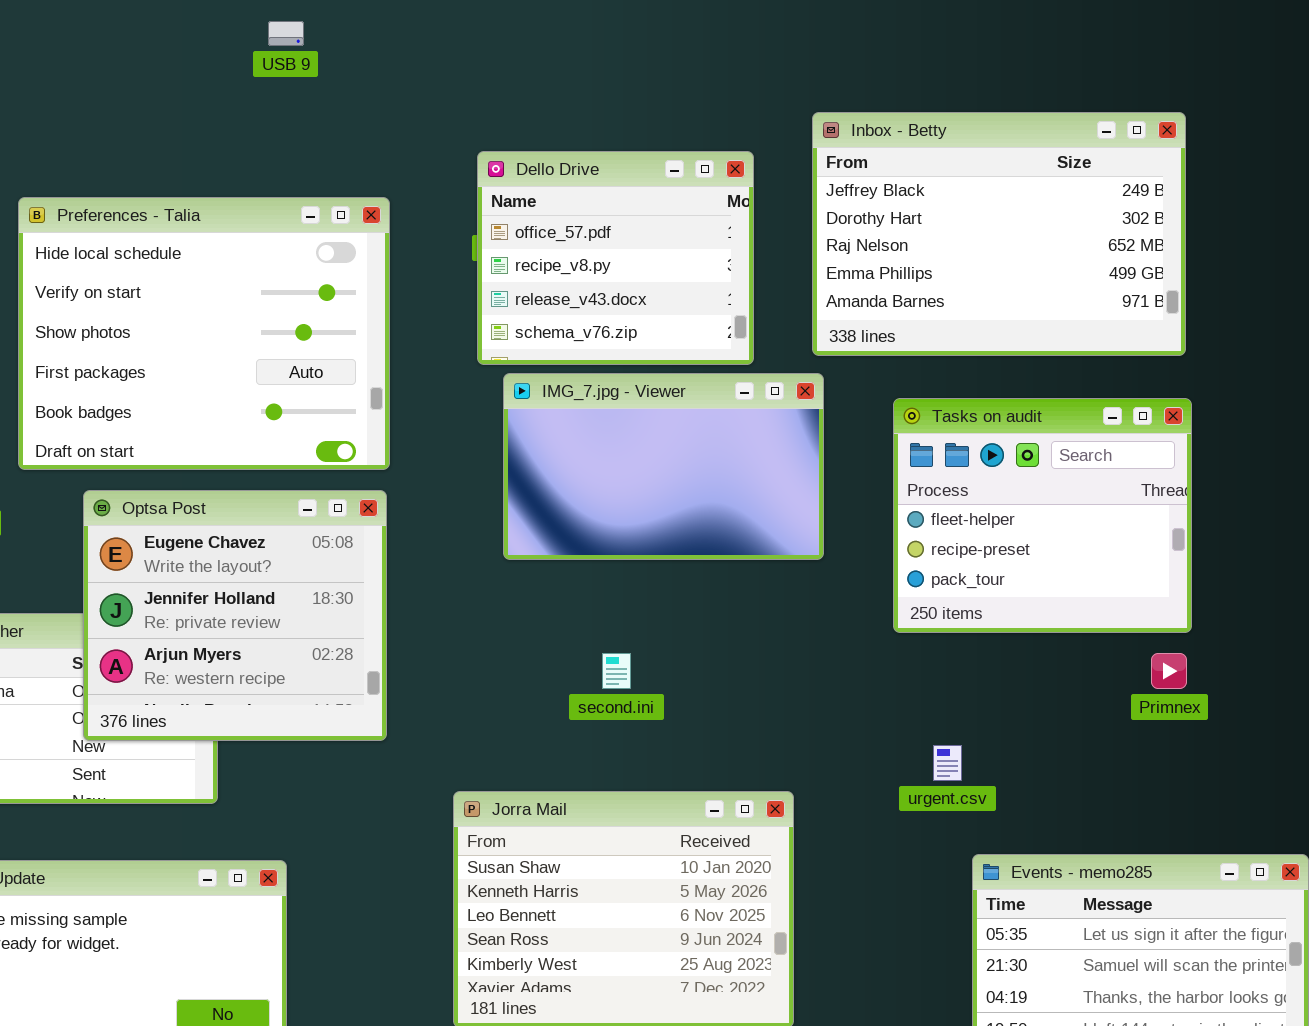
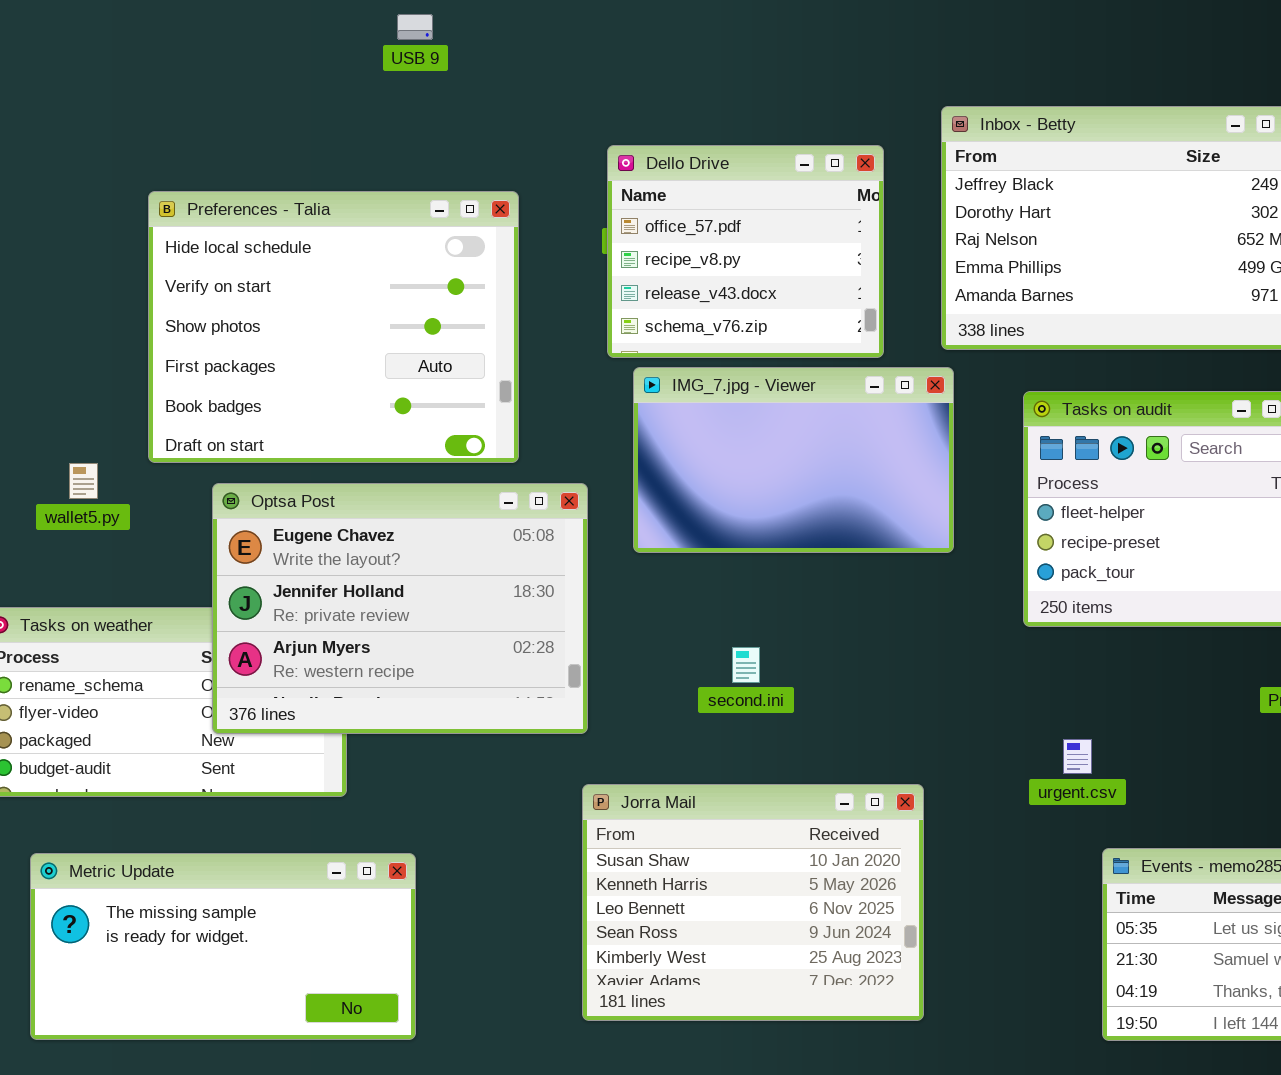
Optsa Post: [83,490,387,741] -> [212,483,588,734], resized

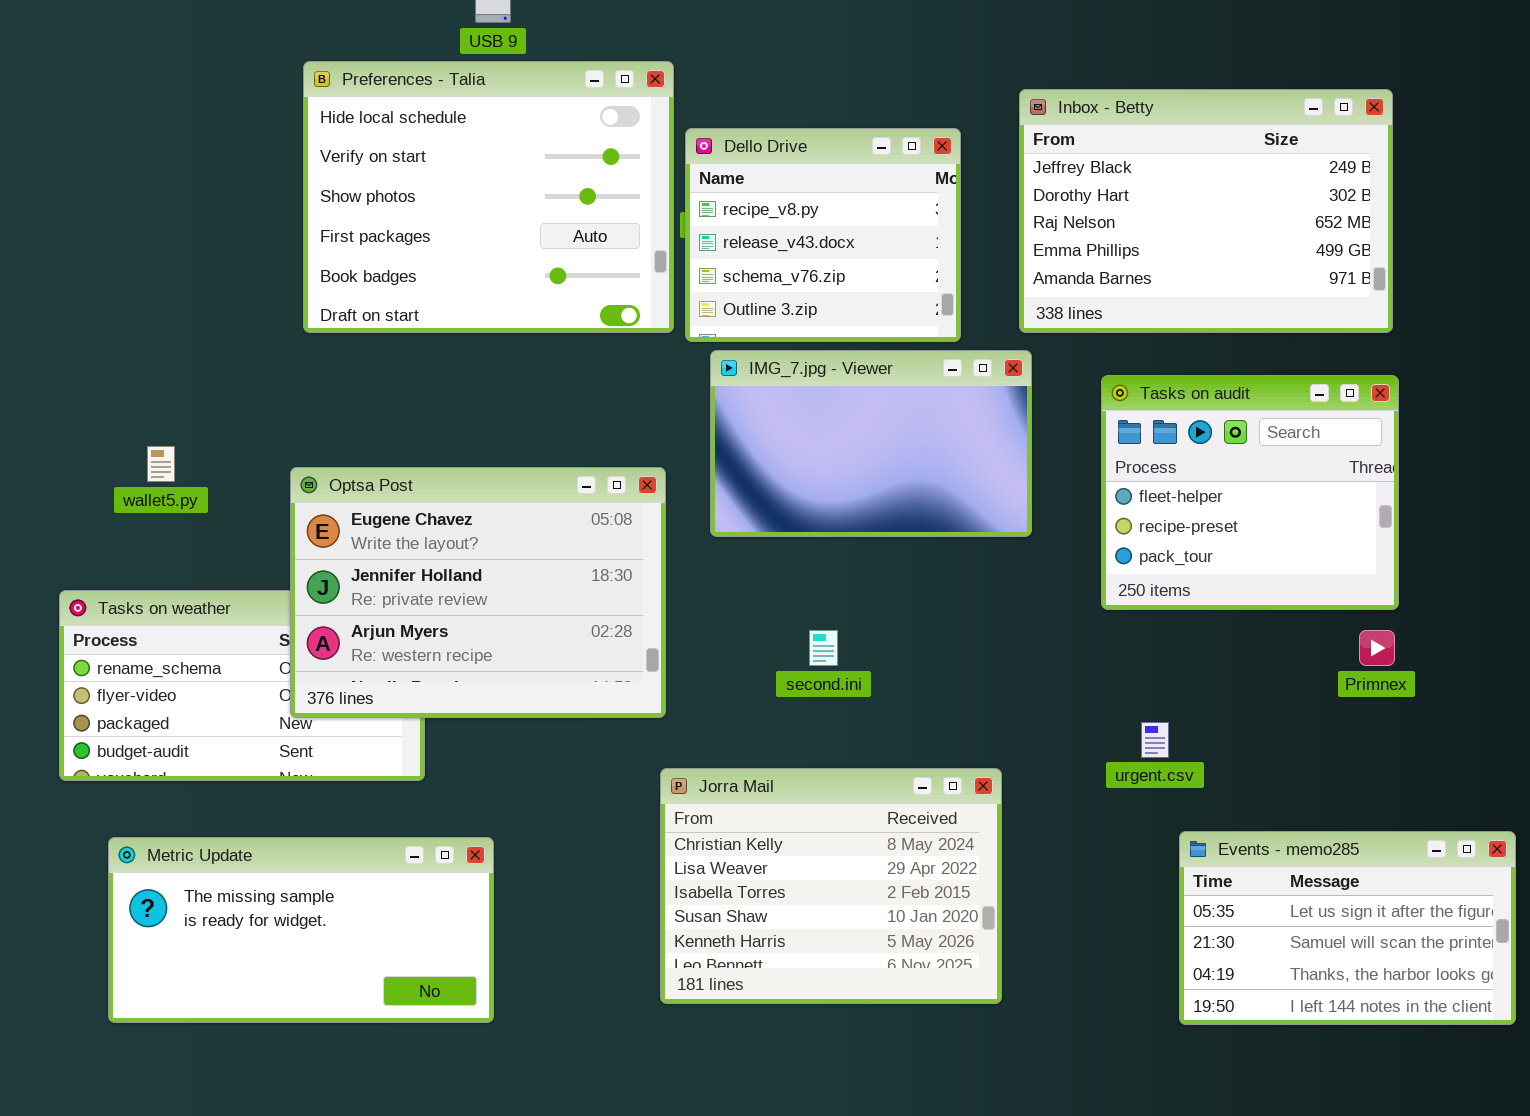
Dello Drive: [607,145,884,358] -> [685,128,961,342], scrolled down 1 row
Preferences - Talia: [148,191,519,463] -> [303,61,674,333], moved
Jorra Mail: [582,784,924,1021] -> [660,768,1002,1004], scrolled up 3 rows

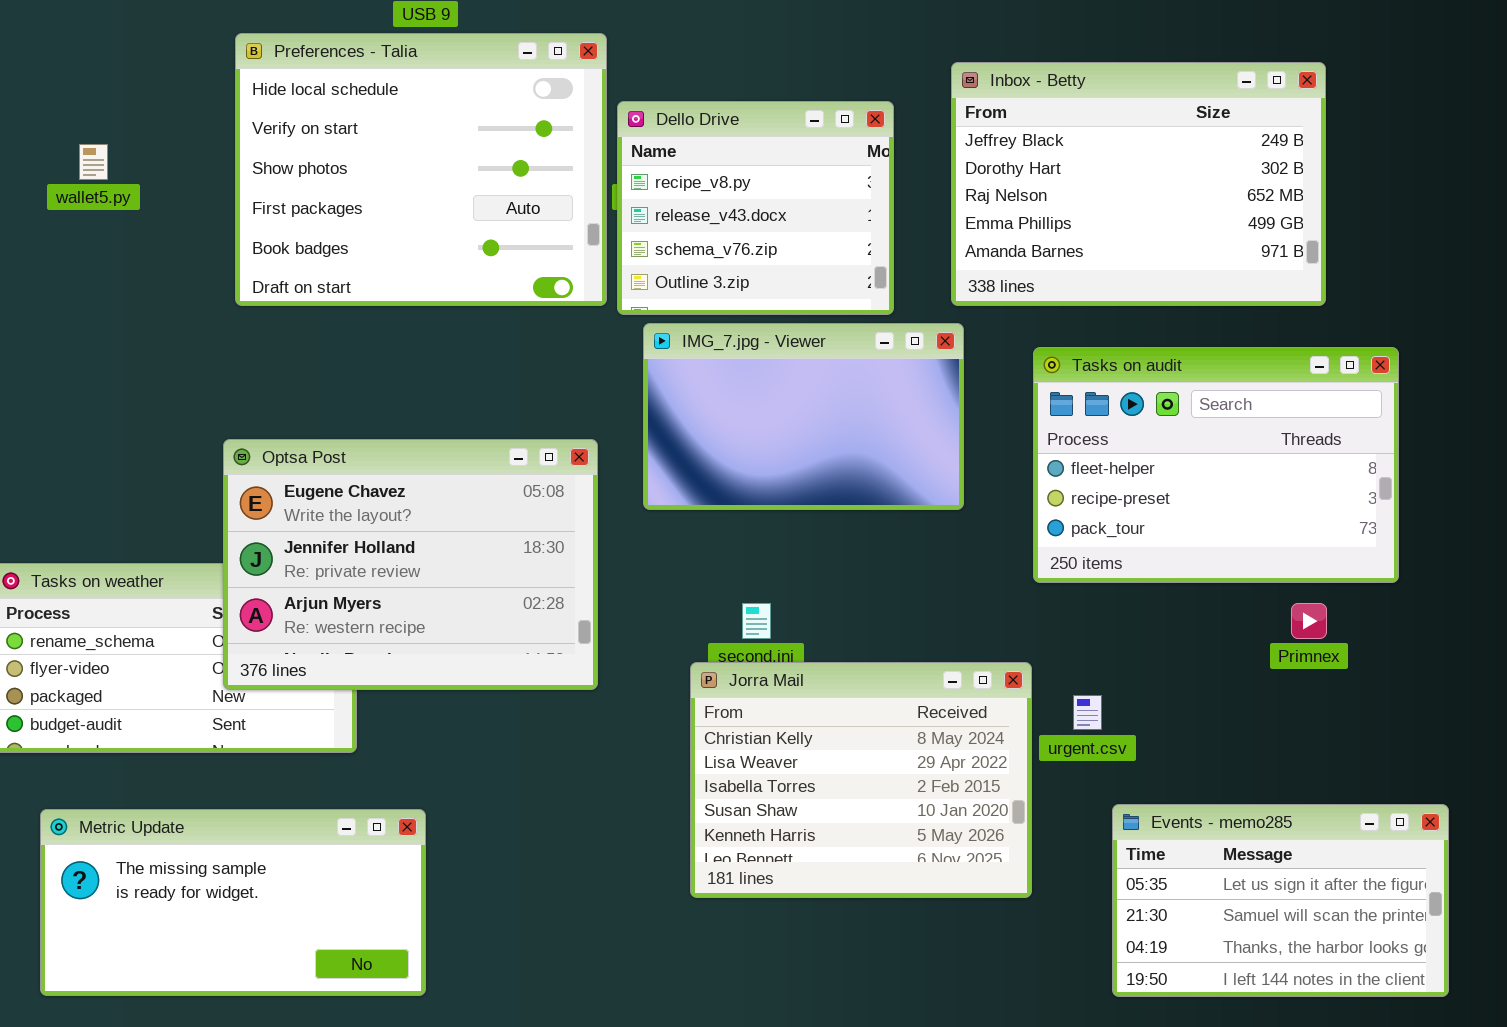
Tasks on audit: [1101,375,1399,610] -> [1033,347,1399,583], resized
wallet5.py: [147,446,175,482] -> [79,144,108,180], moved
Jorra Mail: [660,768,1002,1004] -> [690,662,1032,898], moved

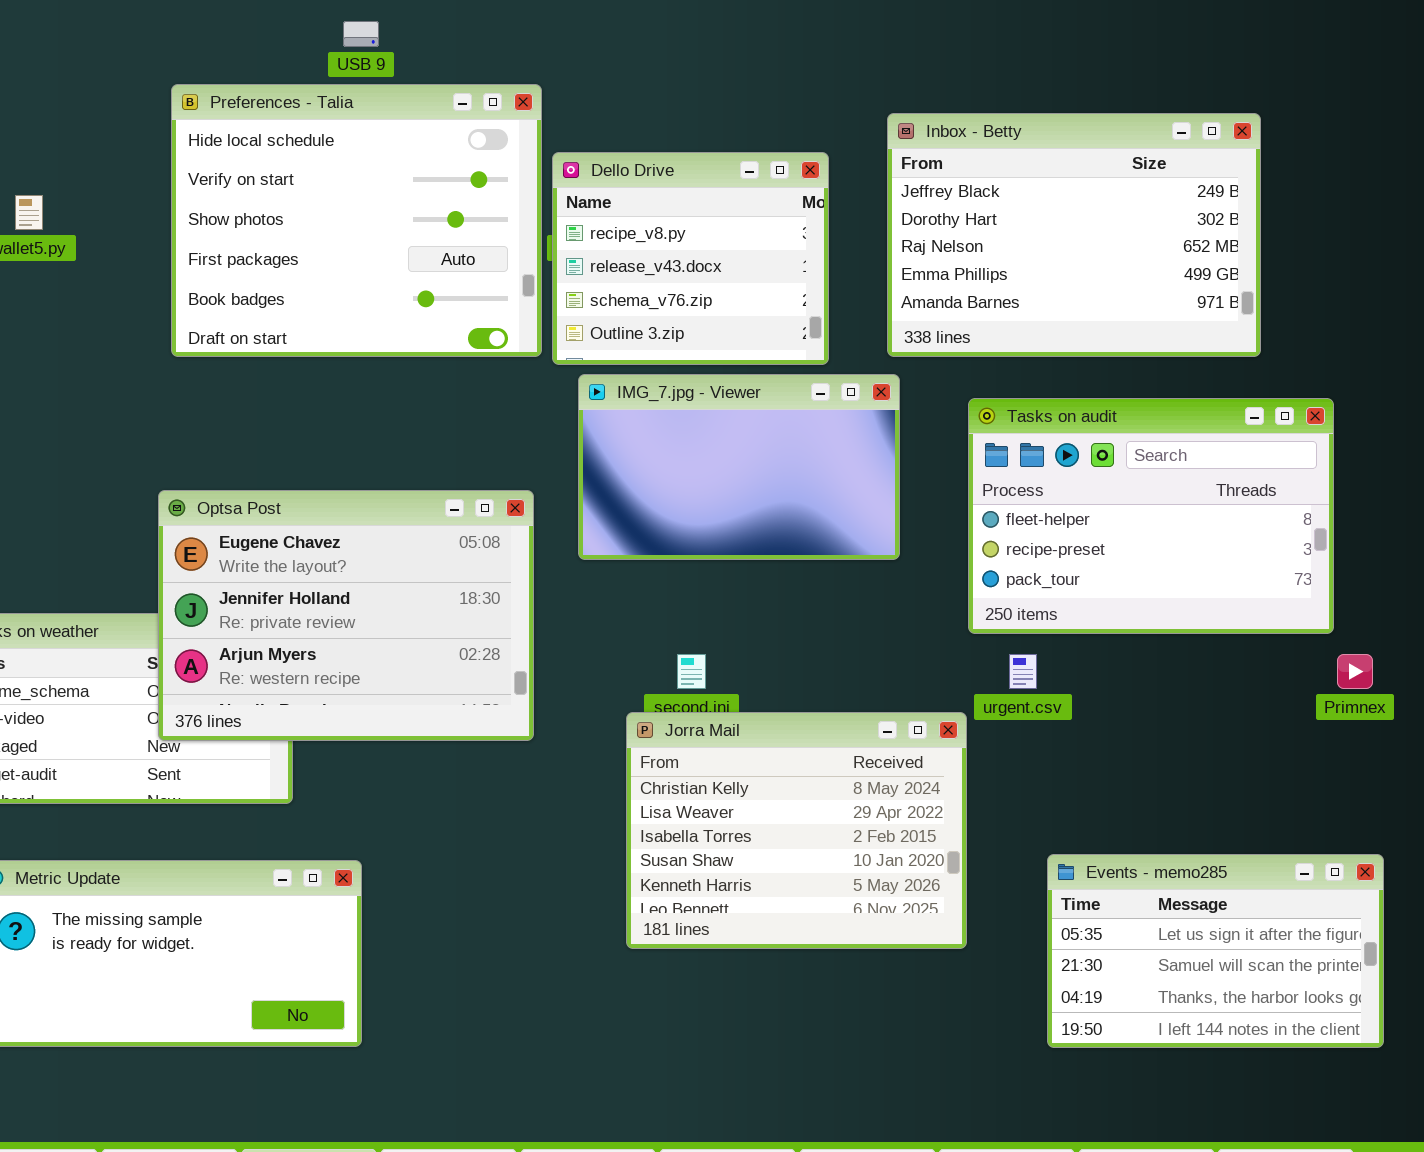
Primnex: [1291,603,1327,639] -> [1337,654,1373,689], moved
urgent.csv: [1073,695,1102,730] -> [1009,654,1037,689], moved

